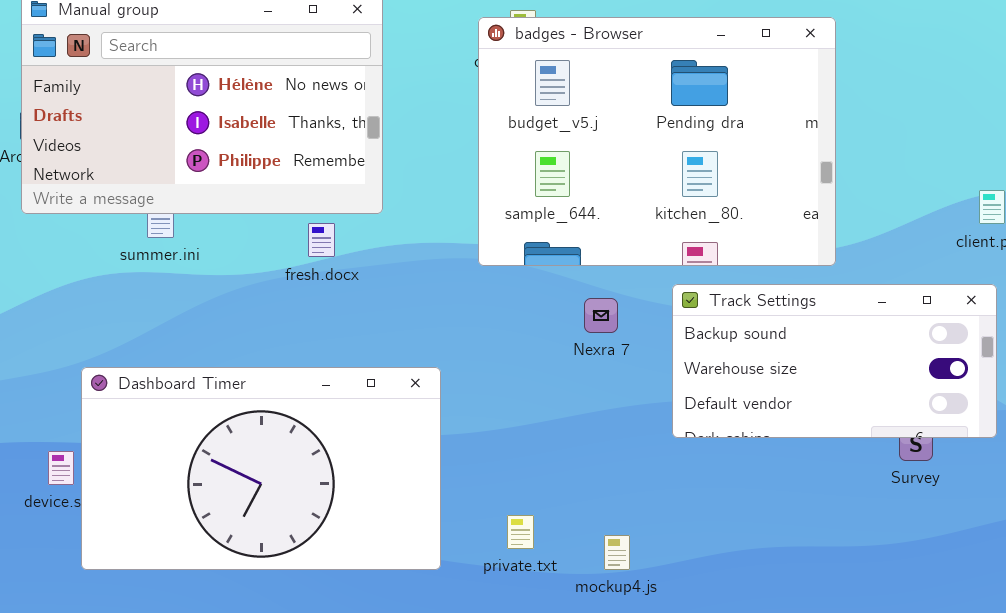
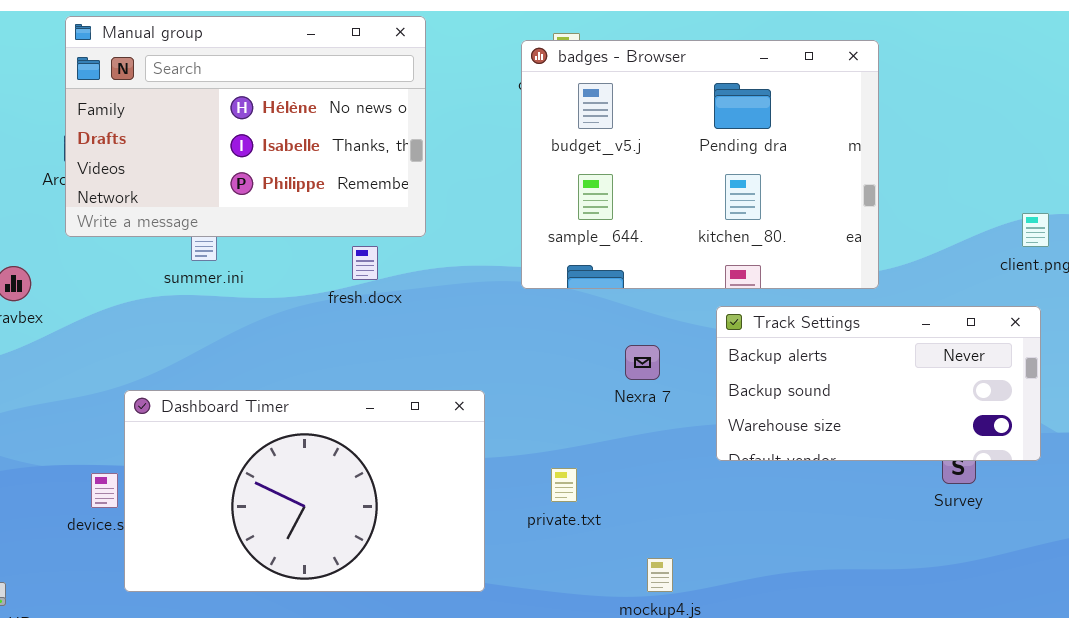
Track Settings: [672,284,997,438] -> [716,306,1041,461], scrolled up 1 row
Nexra 7: [584,298,618,333] -> [625,345,660,380], moved
private.txt: [507,515,534,549] -> [551,468,577,502], moved

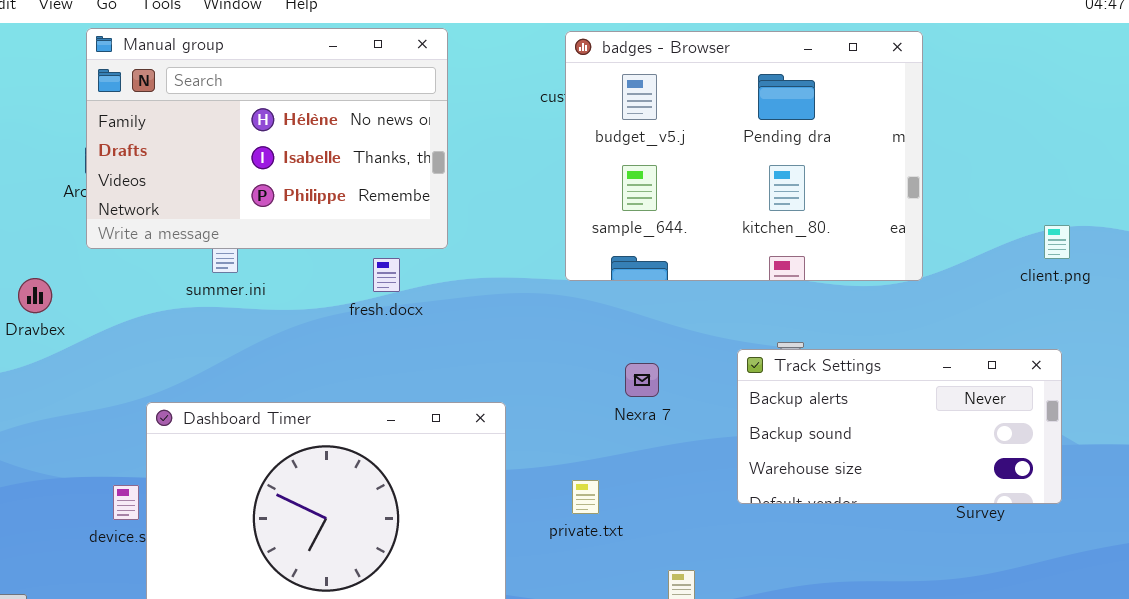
badges - Browser: [521,40,879,289] -> [565,31,923,281], moved
Track Settings: [716,306,1041,461] -> [737,349,1062,504], moved
Nexra 7: [625,345,660,380] -> [625,363,659,397], moved

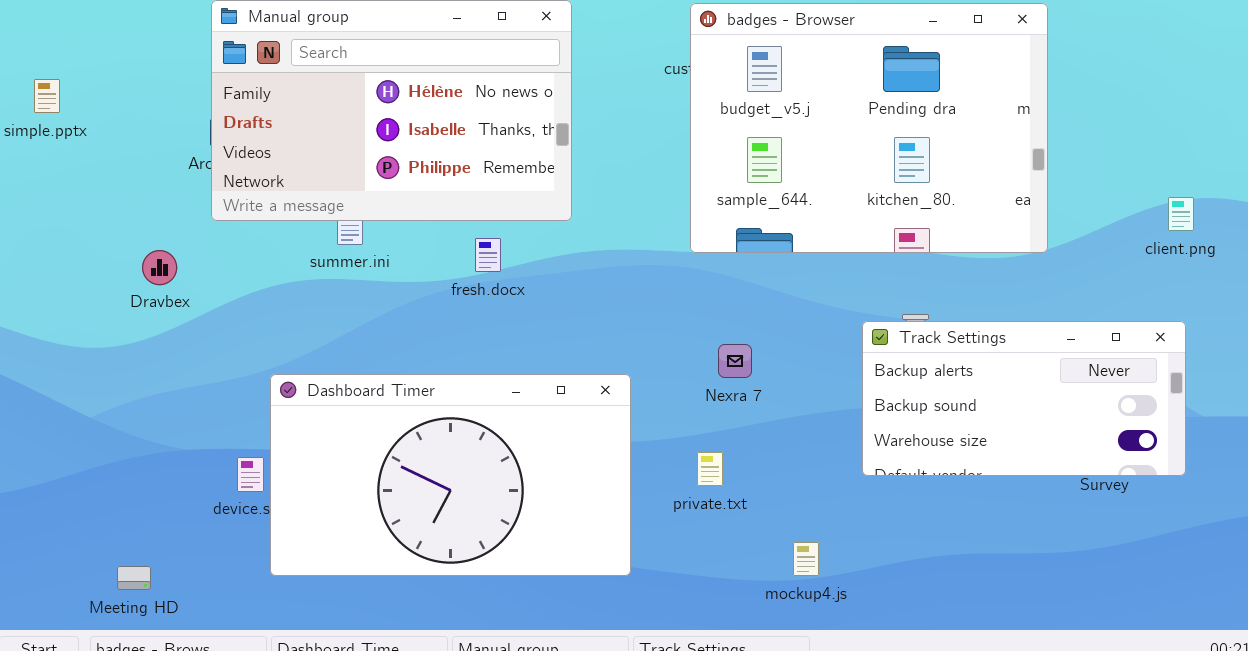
fresh.docx: [373,258,400,292] -> [475,238,501,272], moved
Nexra 7: [625,363,659,397] -> [718,344,752,378], moved

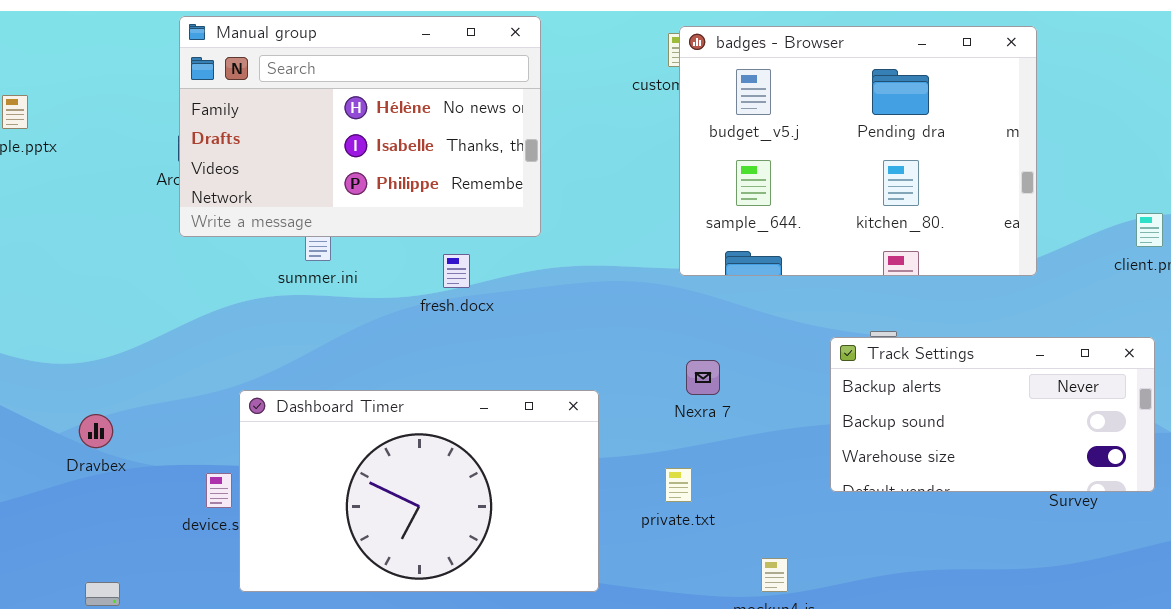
badges - Browser: [690,3,1048,253] -> [679,26,1037,276], moved
Dravbex: [142,250,177,285] -> [79,414,113,448], moved

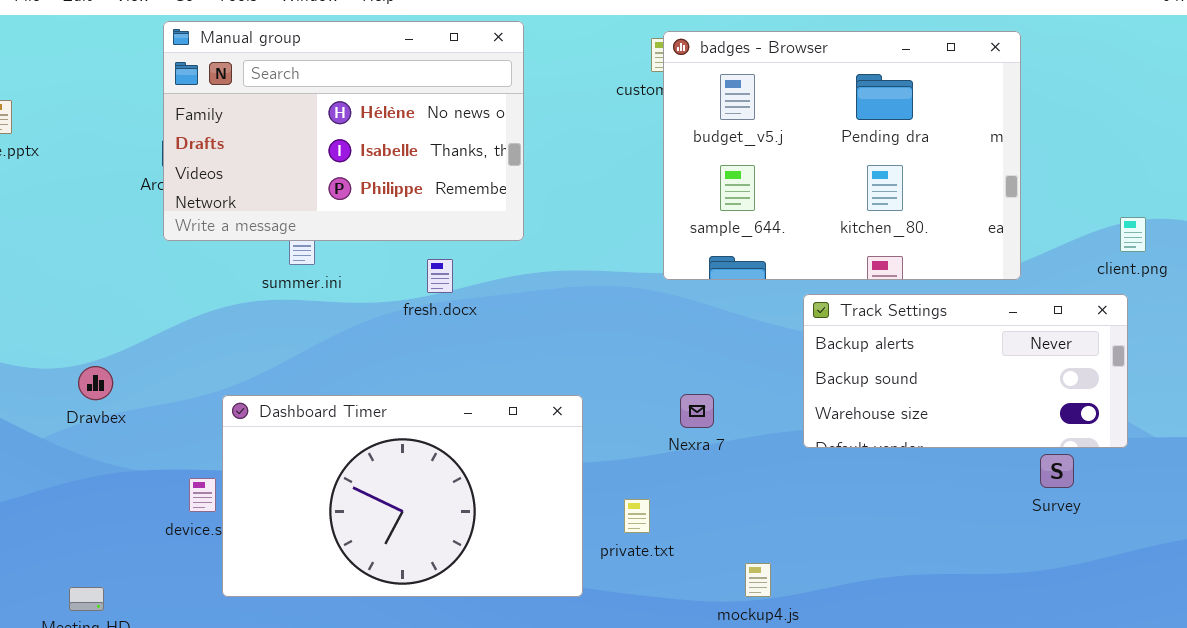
Track Settings: [830,337,1155,492] -> [803,294,1128,448], moved
Nexra 7: [686,360,720,395] -> [680,394,714,428], moved
Dravbex: [79,414,113,448] -> [78,366,113,400], moved
private.txt: [665,468,692,502] -> [624,499,650,533], moved

